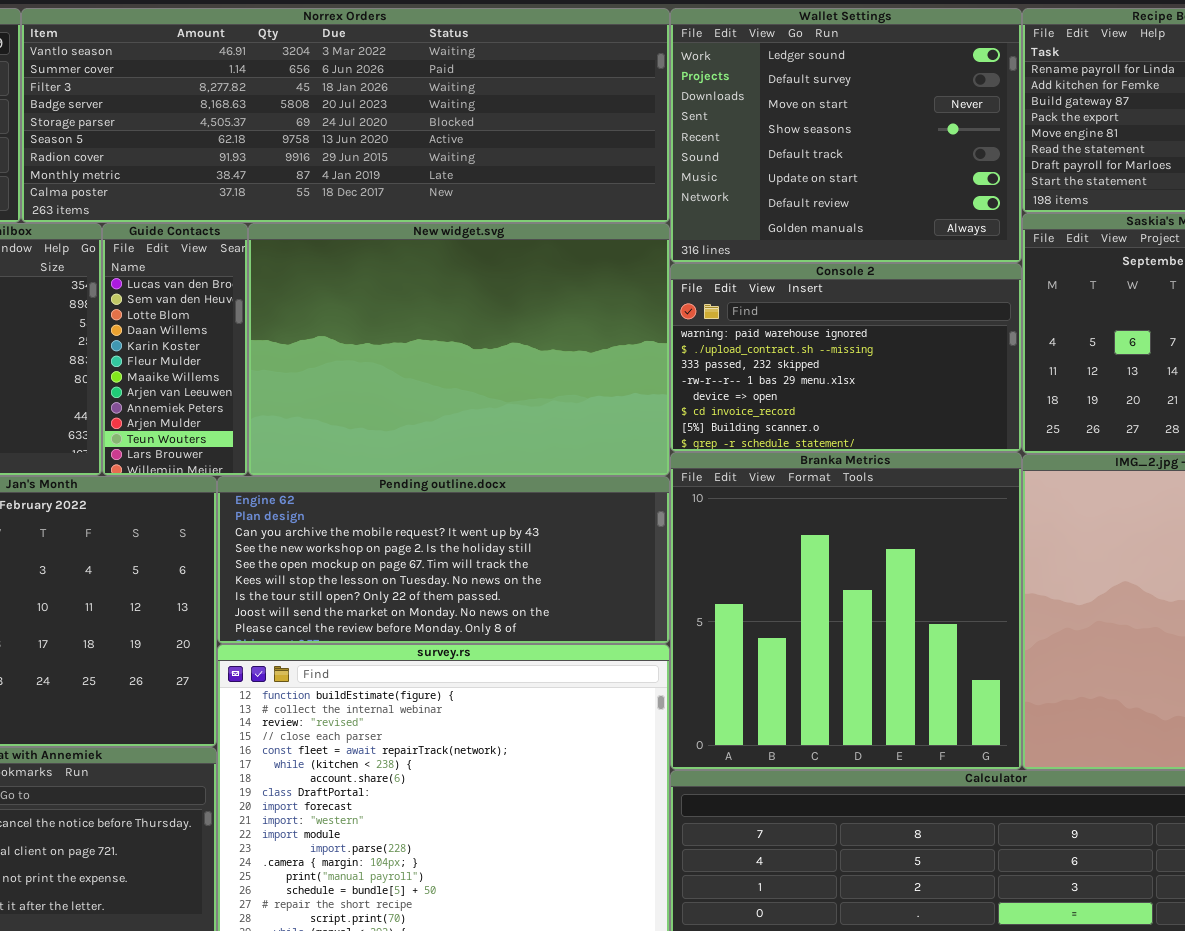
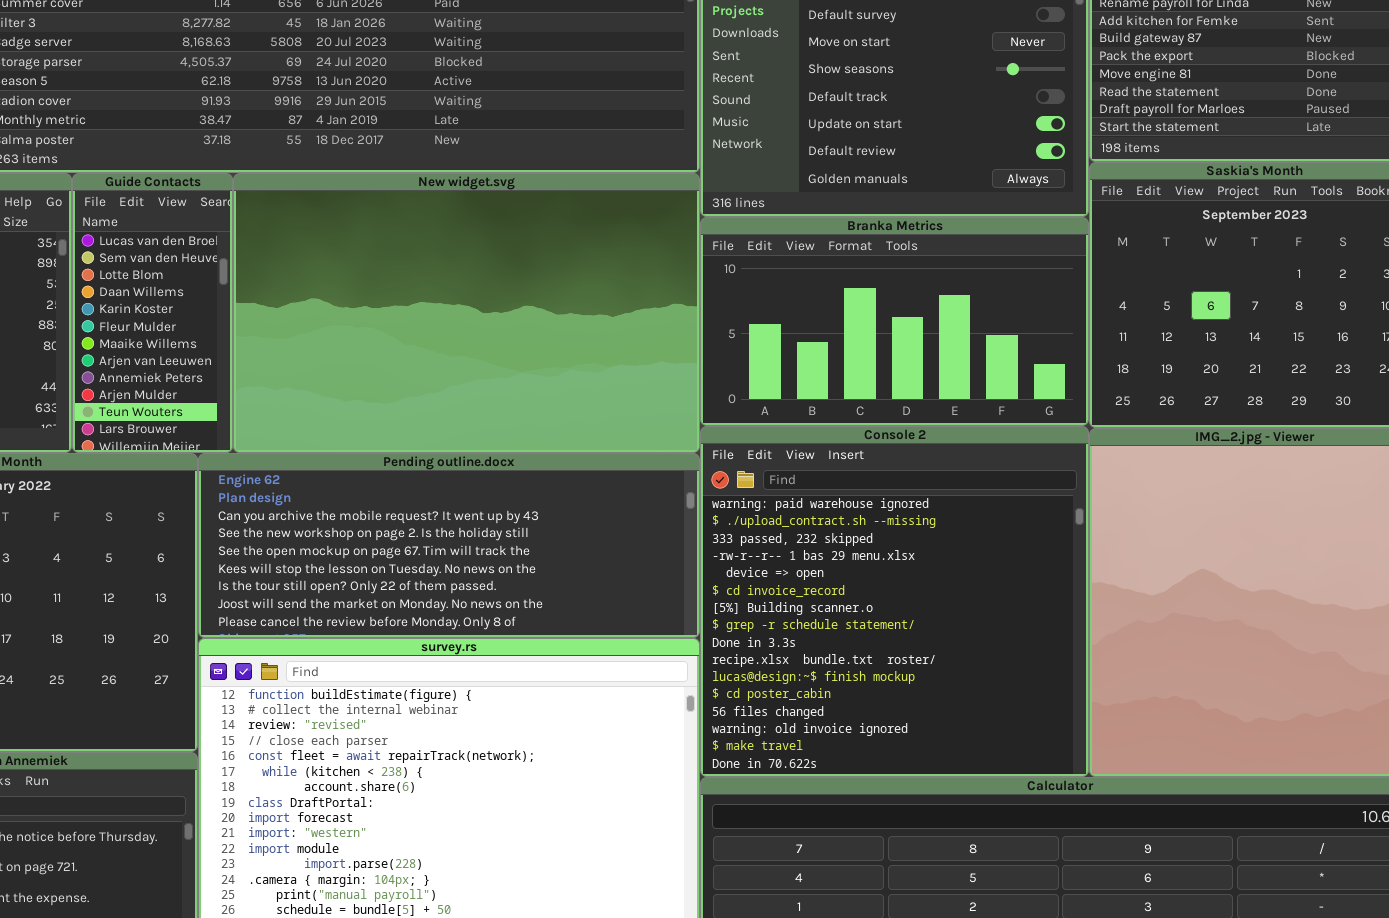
Console 2: [670,263,1022,452] -> [700,426,1089,777], moved, resized
Branka Metrics: [670,452,1022,770] -> [700,217,1089,426], moved, resized

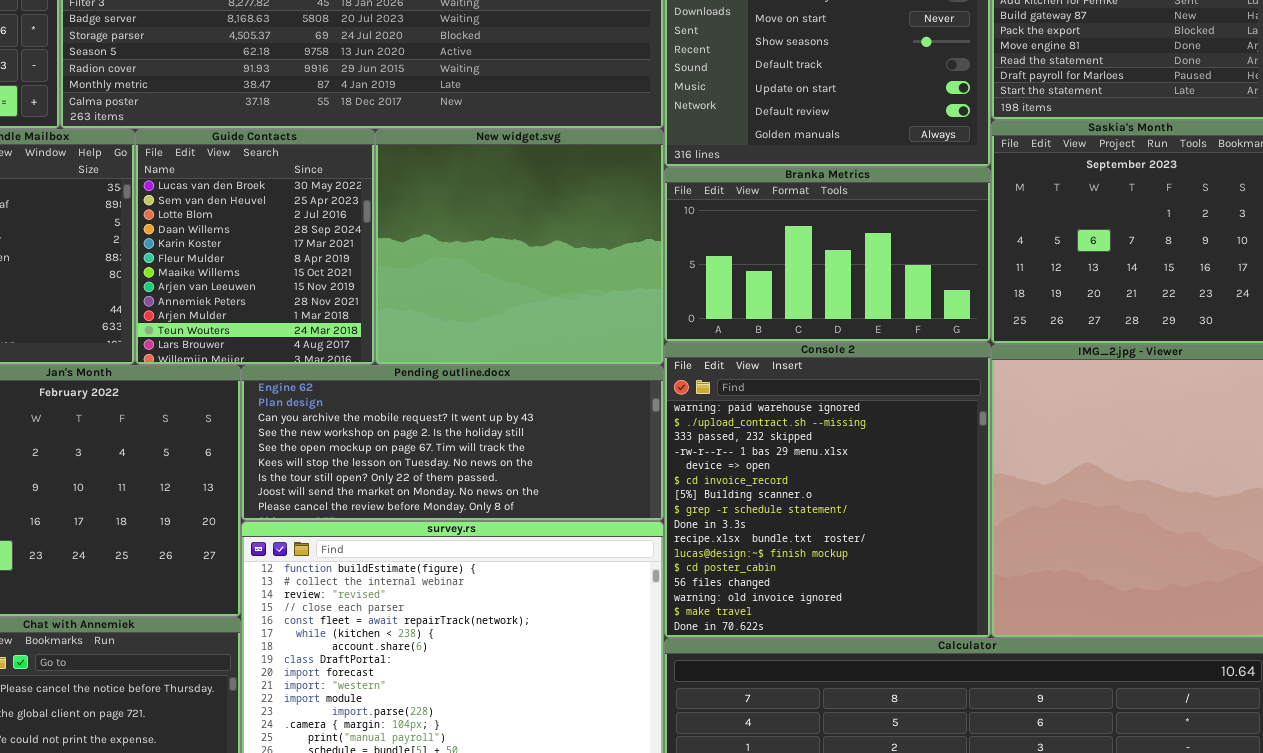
Guide Contacts: [72,173,233,453] -> [135,129,375,365], resized
New widget.svg: [233,173,700,453] -> [375,129,664,365], resized

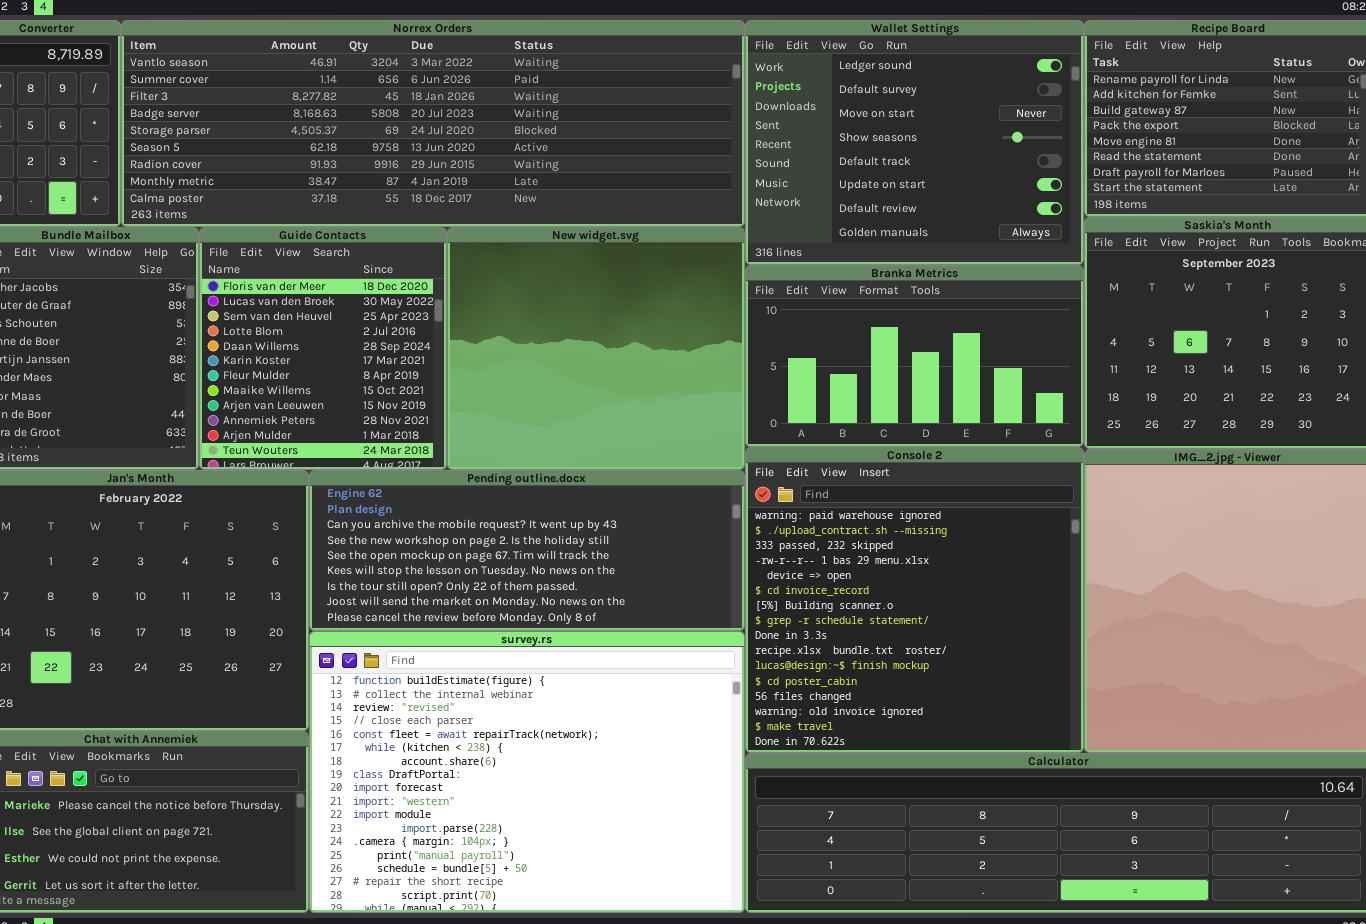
Guide Contacts: [135,129,375,365] -> [199,227,447,470], scrolled up 1 row

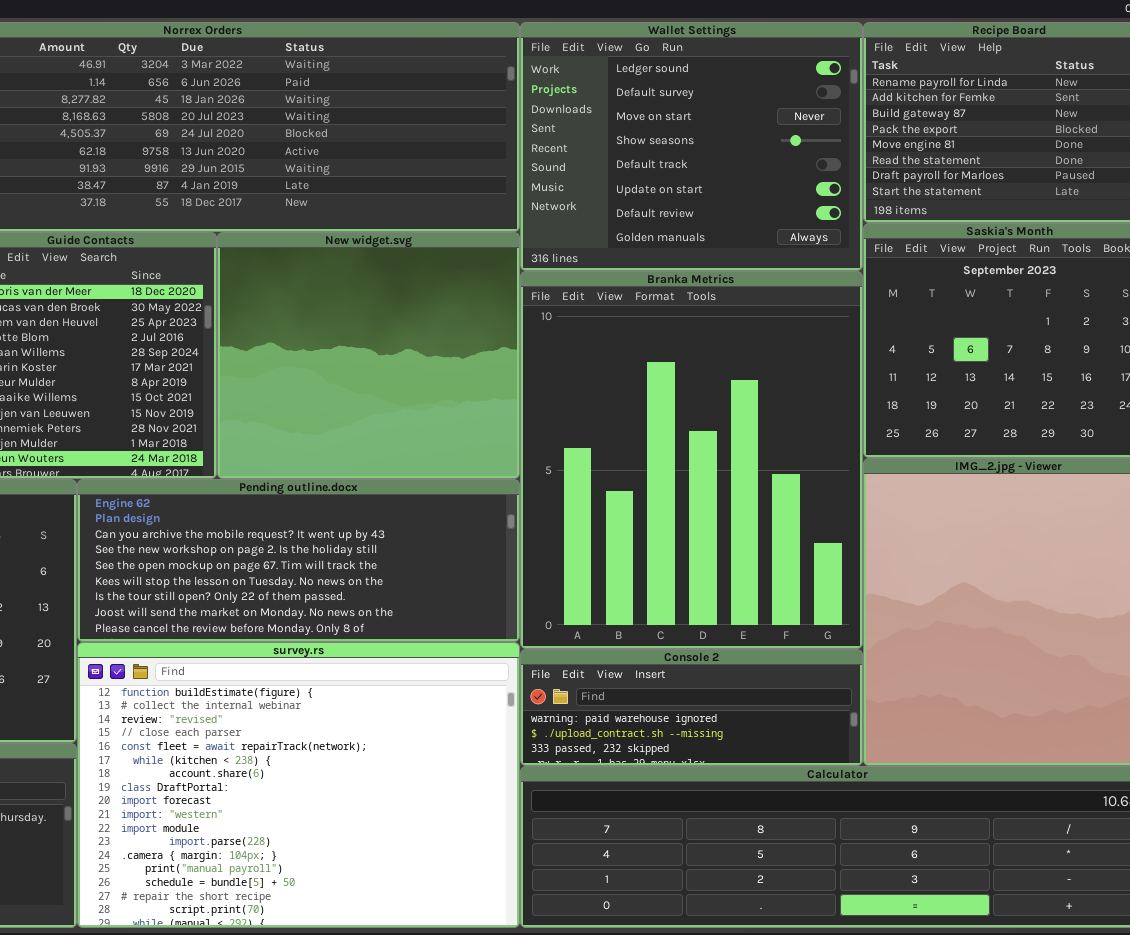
Branka Metrics: [745,265,1084,447] -> [520,271,863,649], resized
Console 2: [745,447,1084,753] -> [520,649,863,766], resized

